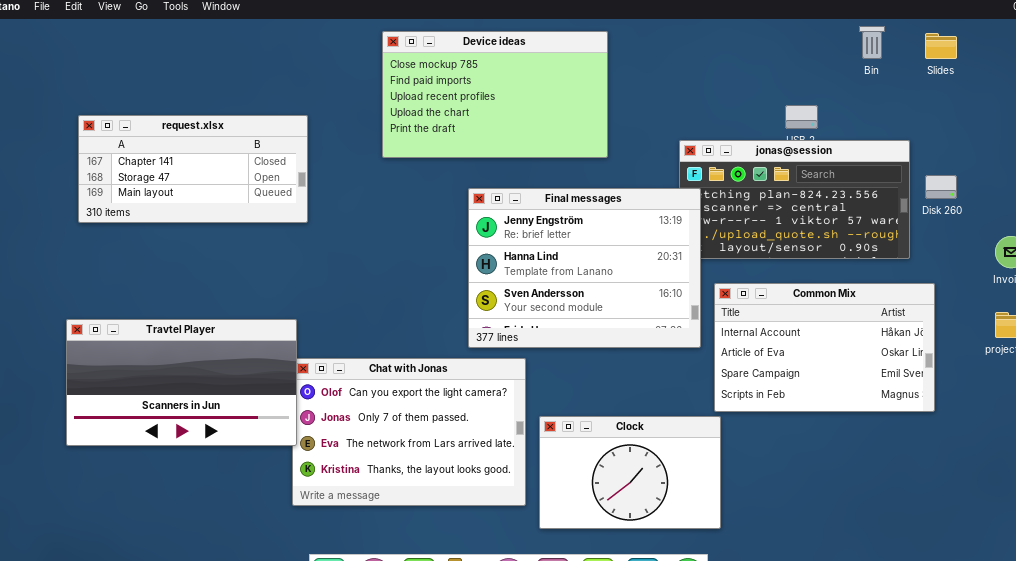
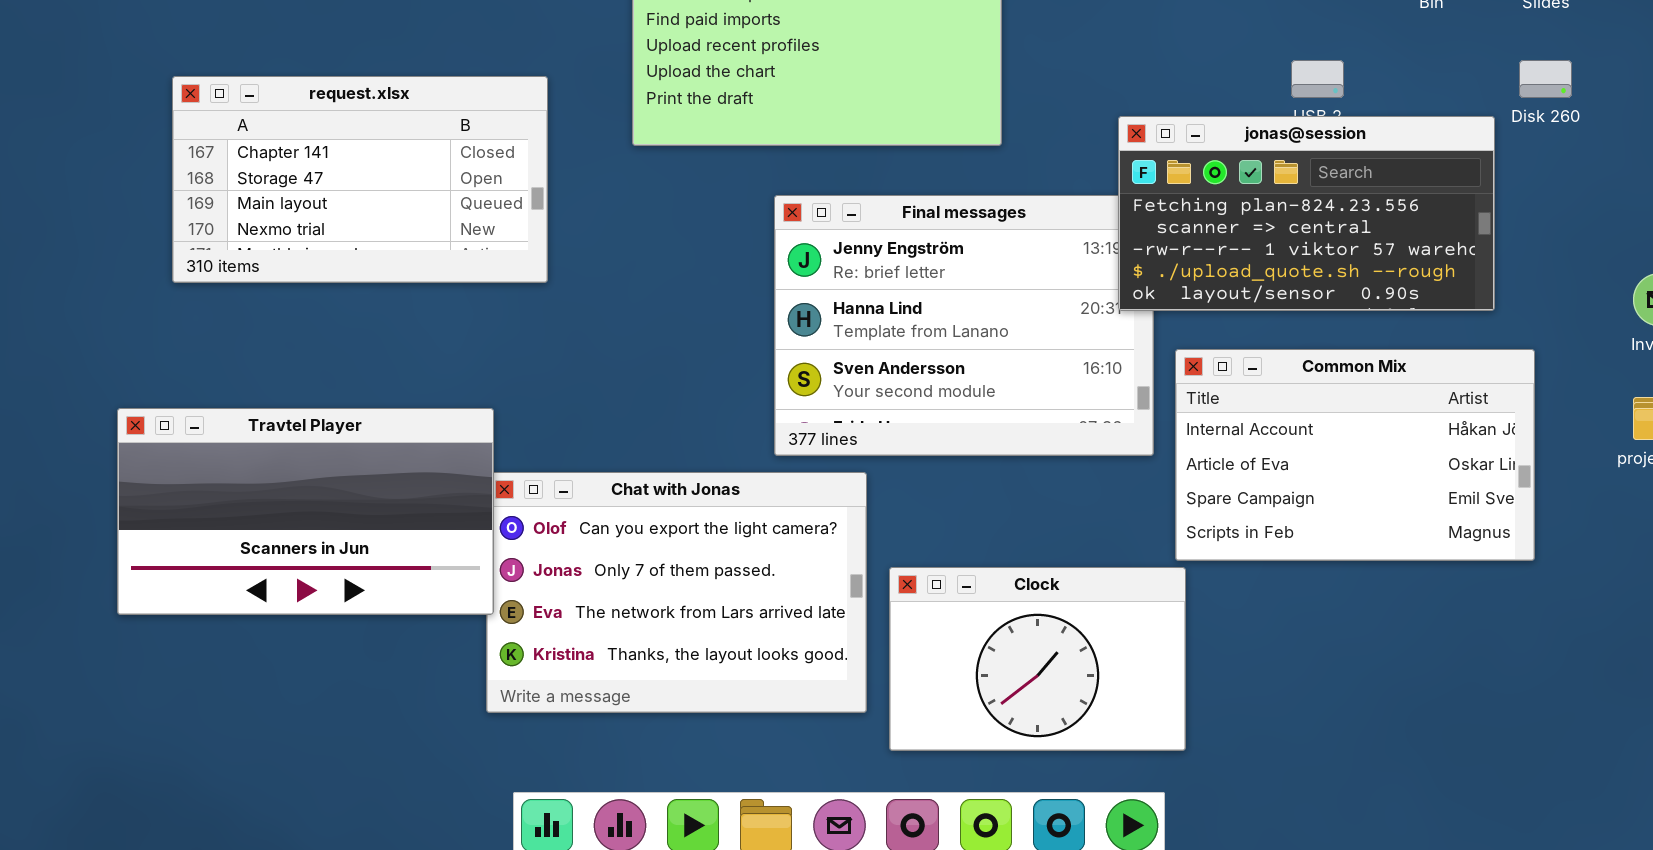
request.xlsx: [78,115,308,223] -> [172,76,548,283], moved, resized
jonas@session: [679,140,910,259] -> [1118,116,1495,311], raised
Disk 260: [925,175,957,199] -> [1519,60,1572,98], moved

